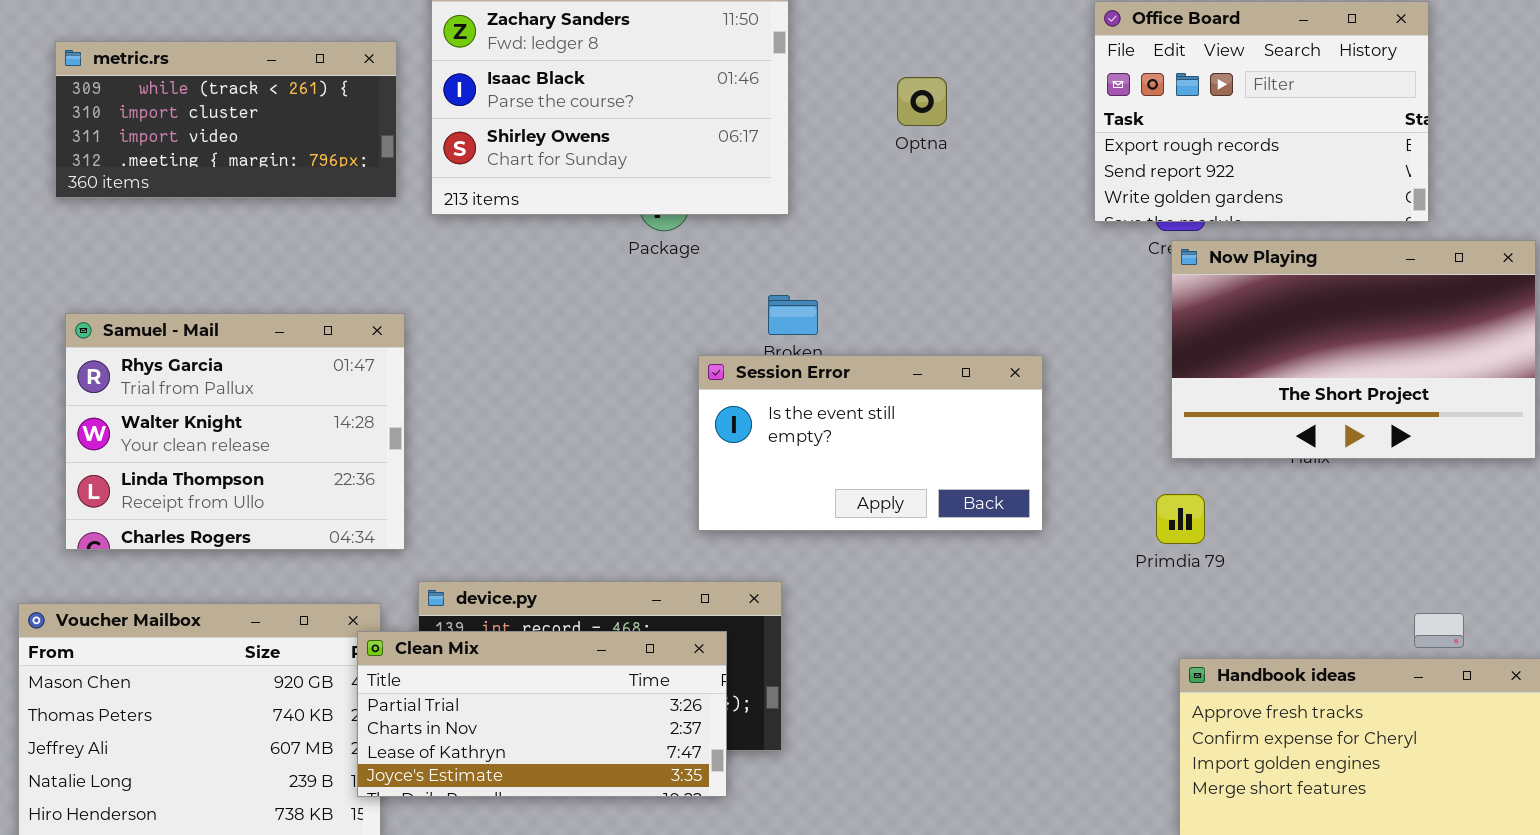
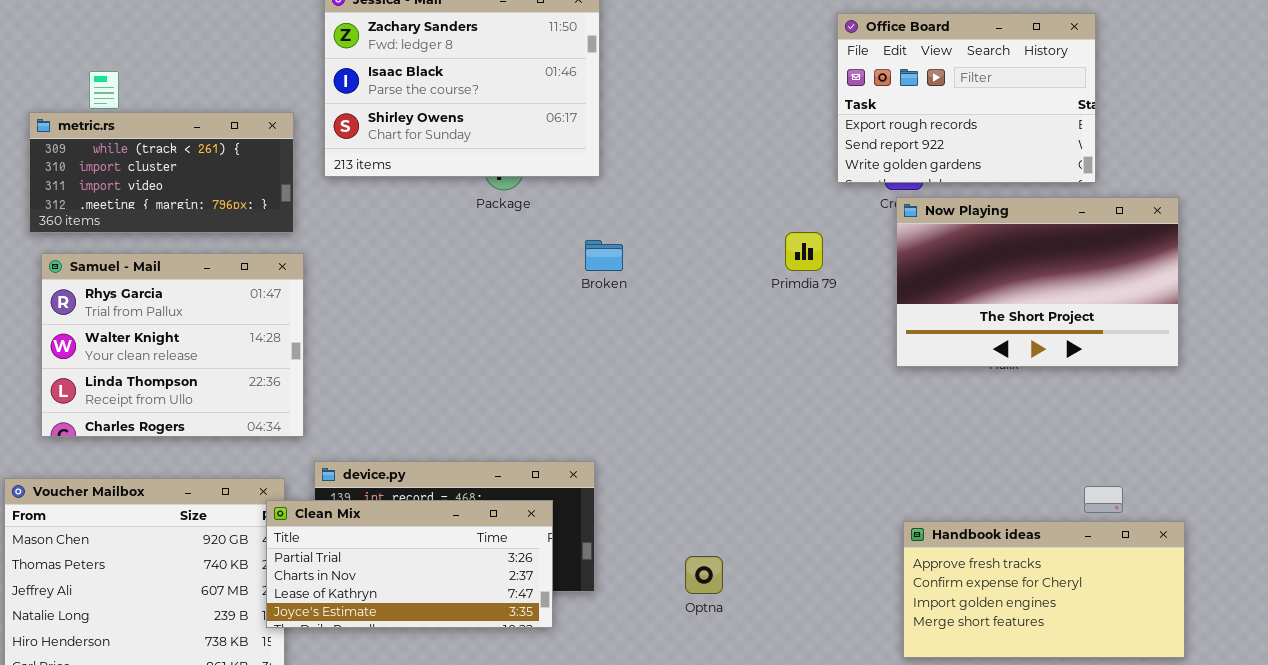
metric.rs: [55,41,397,198] -> [29,112,294,233], moved
Optna: [897,77,947,126] -> [685,556,723,594], moved
Session Error: [698,355,1043,531] -> none, closed
Primdia 79: [1156,494,1205,544] -> [785,232,823,271], moved

